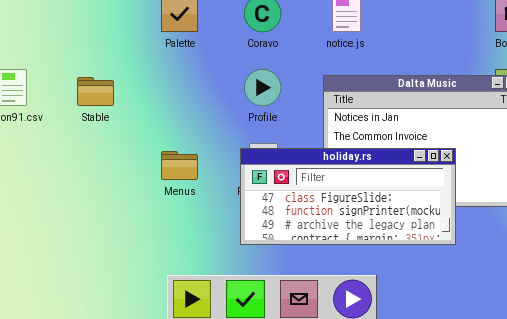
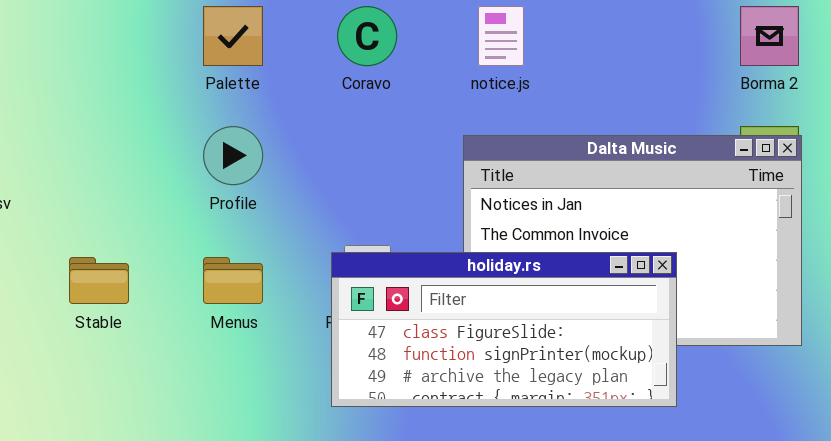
Profile: [244,69,281,106] -> [203,126,263,185], moved
Stable: [77,77,114,106] -> [69,257,129,304], moved

